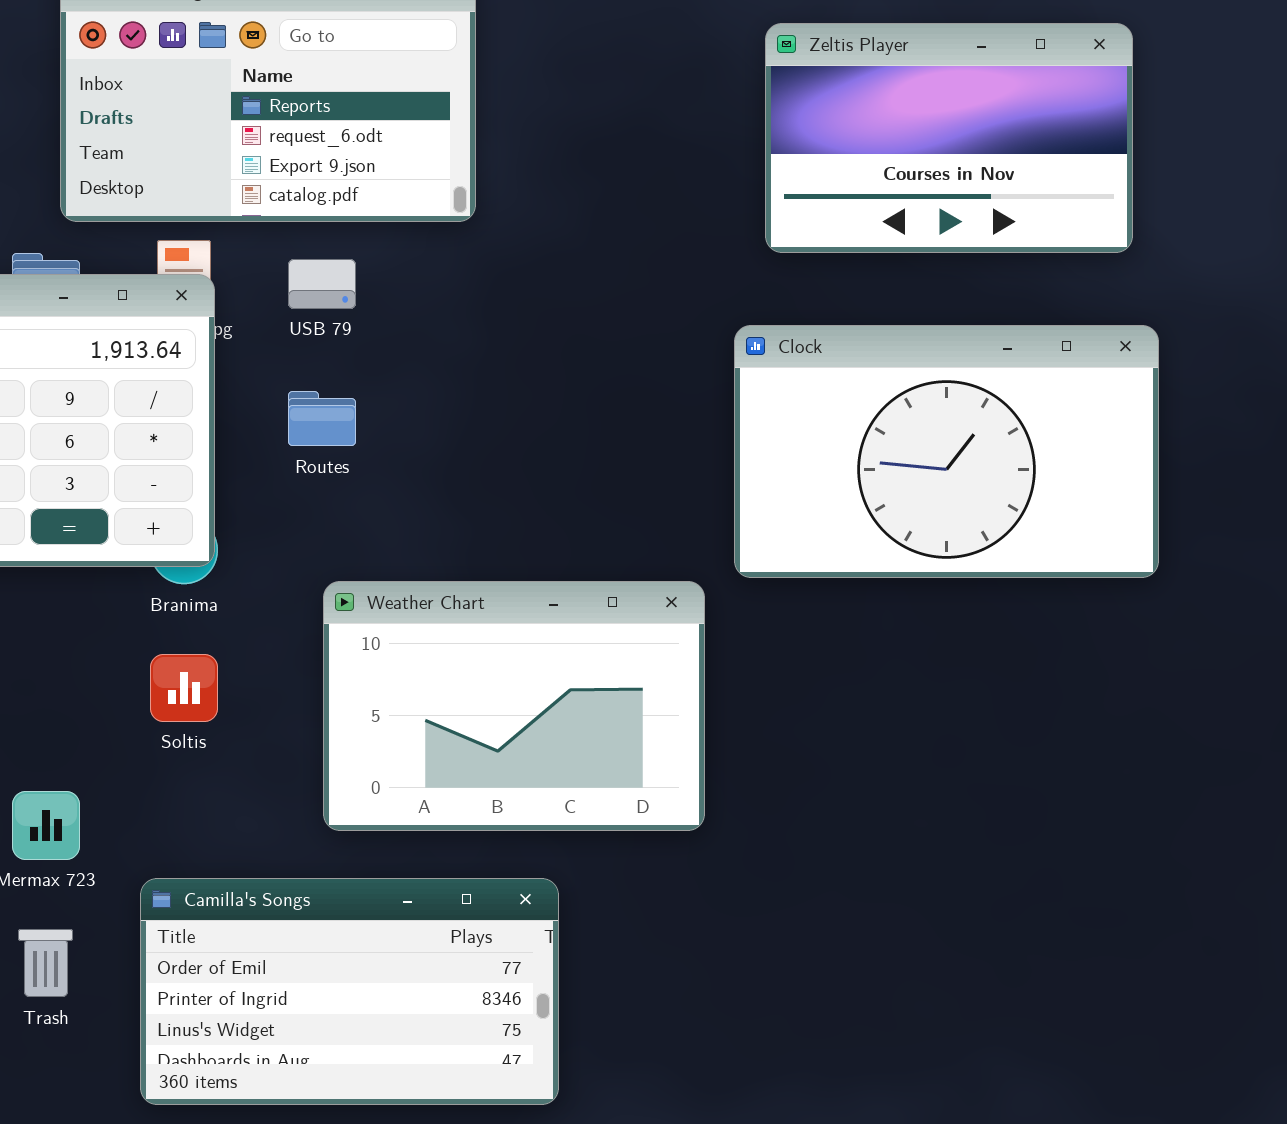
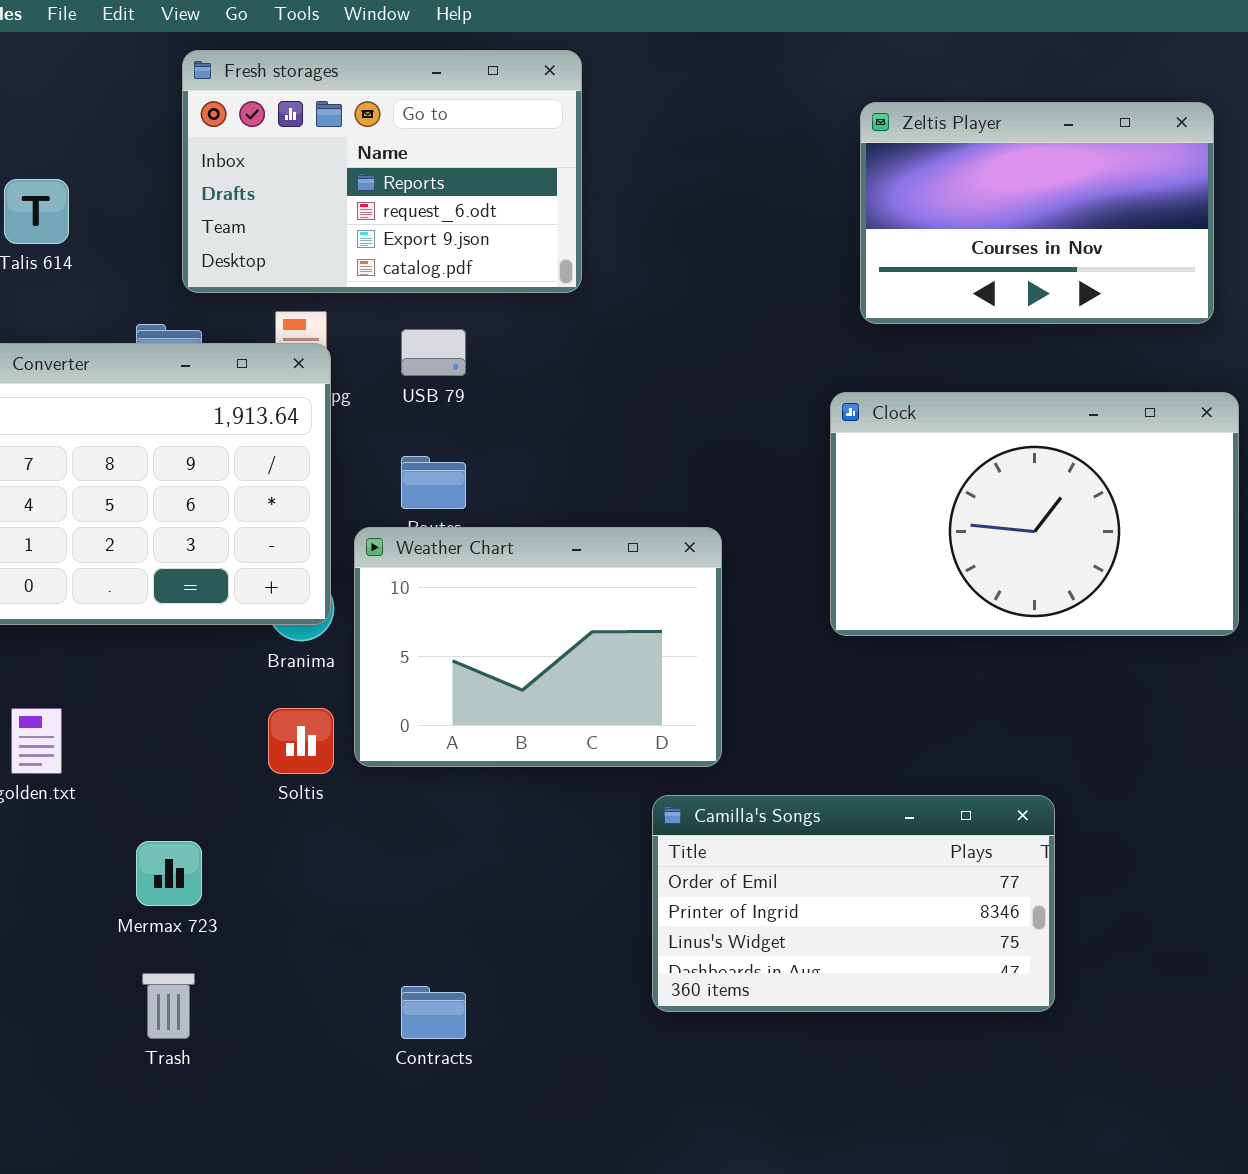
Weather Chart: [323,581,705,831] -> [354,527,722,767], moved
Camilla's Songs: [140,878,559,1105] -> [652,795,1055,1012], moved

